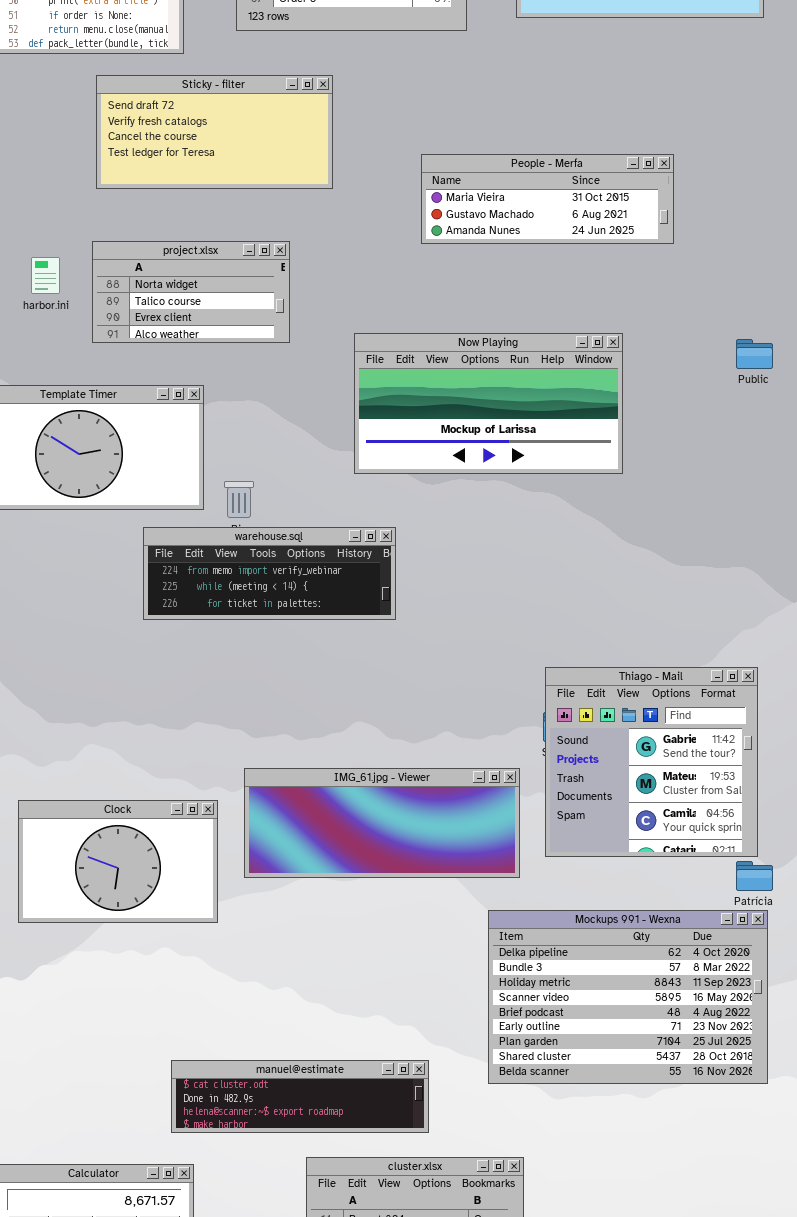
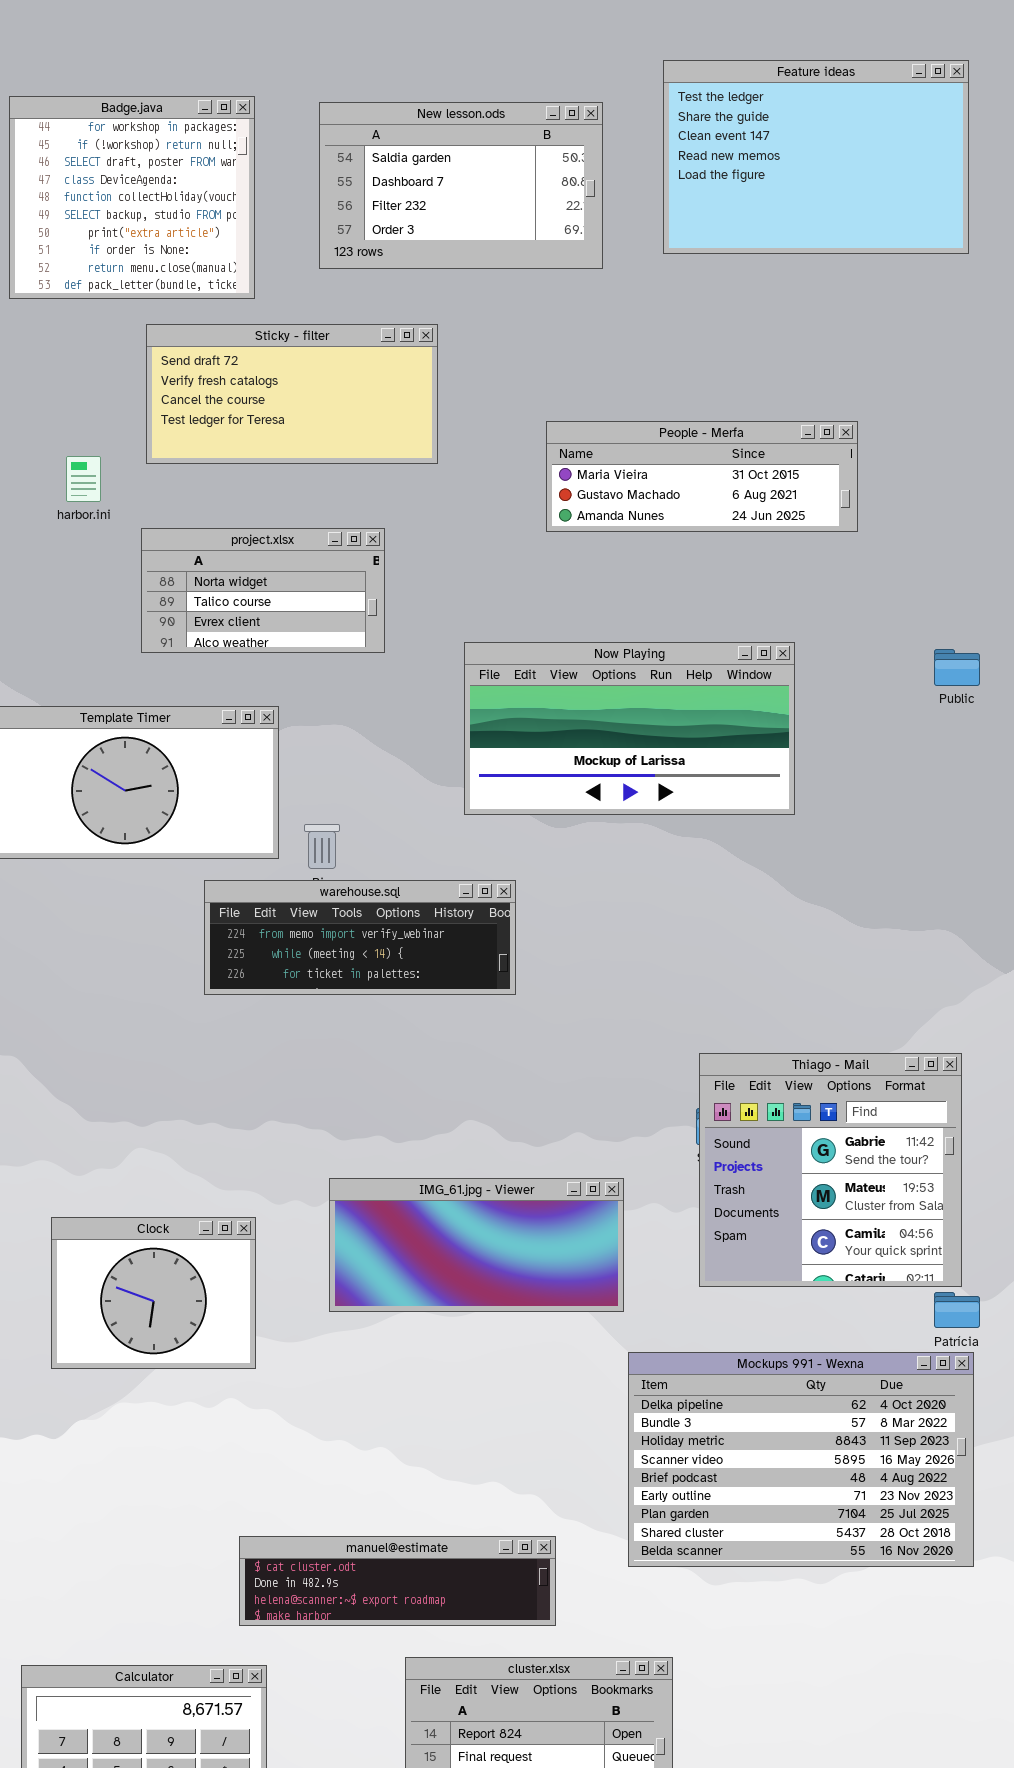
harbor.ini: [31,257,60,294] -> [66,456,101,502], moved
IMG_61.jpg - Viewer: [244,768,520,878] -> [329,1178,624,1312], resized
Clock: [18,800,218,923] -> [51,1217,256,1369], resized

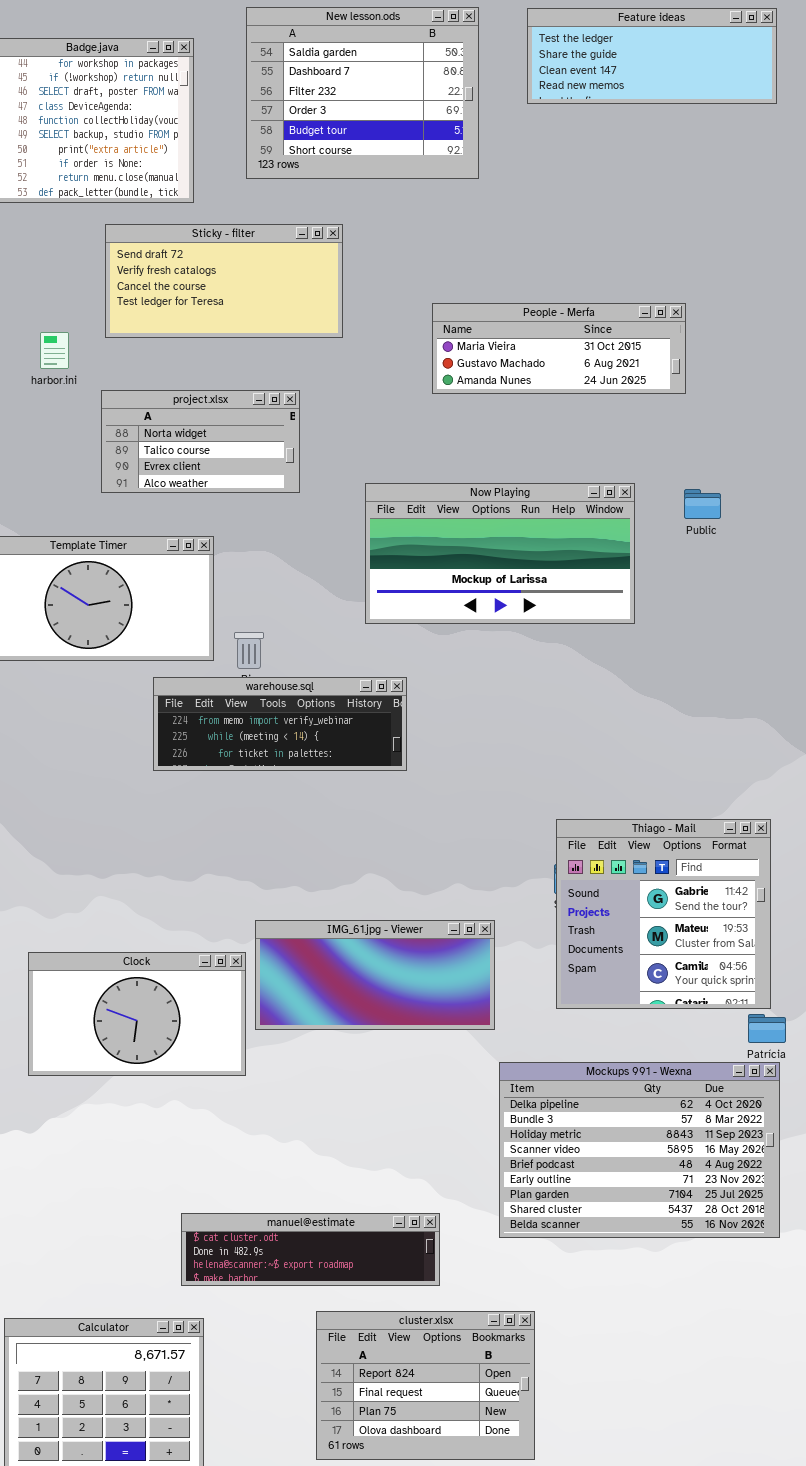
Feature ideas: [663,60,969,254] -> [527,8,777,104], resized
New lesson.ods: [319,102,603,269] -> [246,7,479,179], resized
Public: [934,649,980,686] -> [684,489,721,519], moved
Clock: [51,1217,256,1369] -> [28,952,246,1076], resized

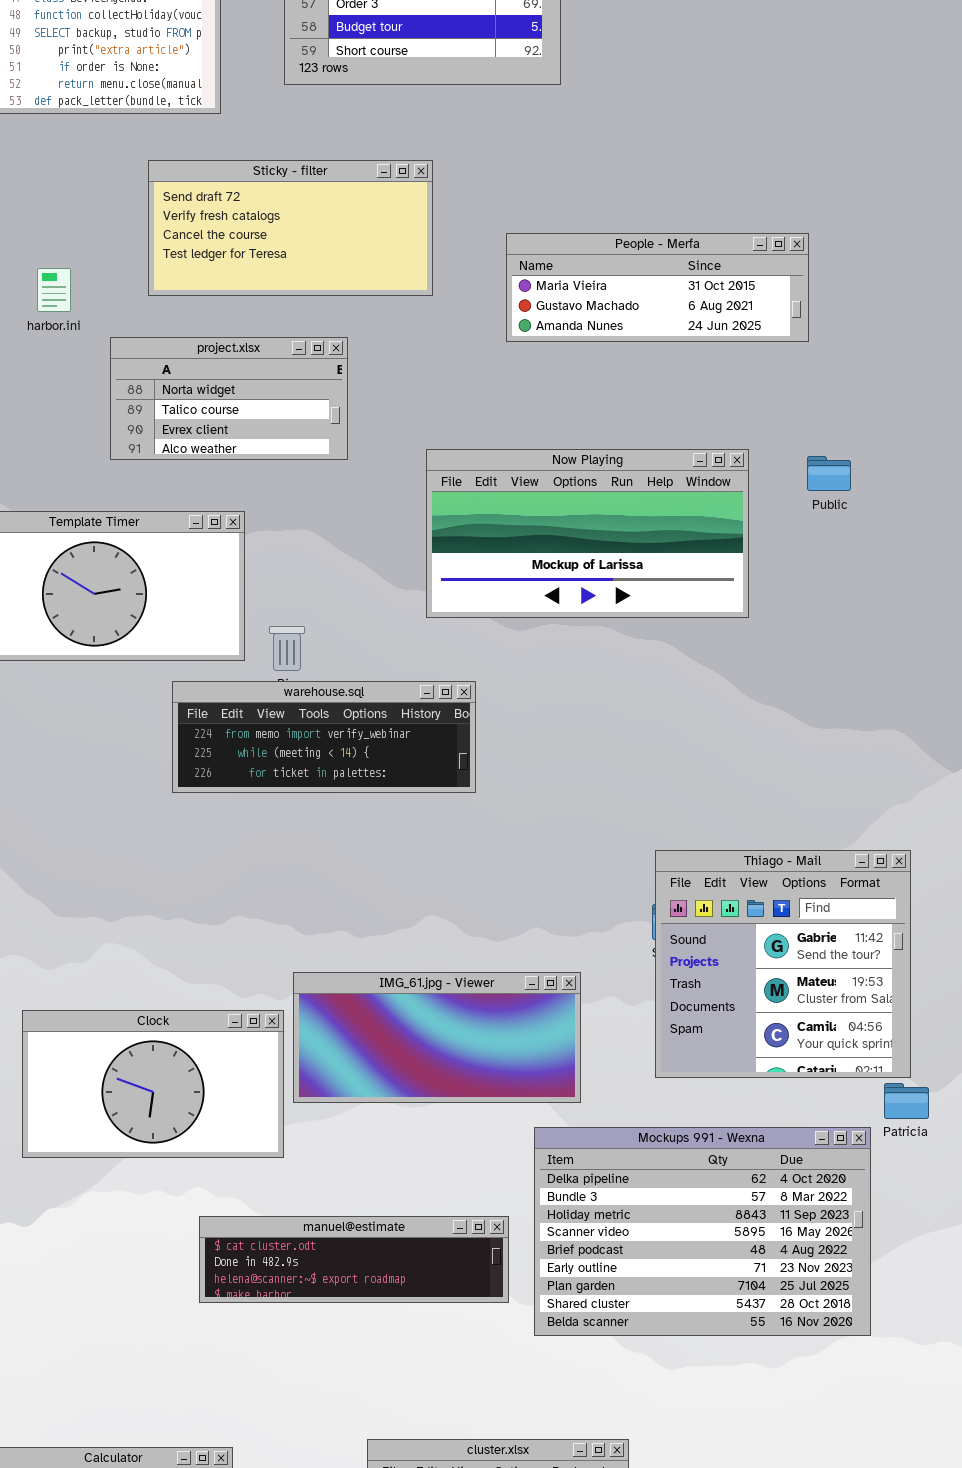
Sticky - filter: [105,224,343,338] -> [148,160,433,296], moved
Mockups 991 - Wexna: [499,1062,780,1238] -> [534,1127,871,1336], moved
manuel@estimate: [181,1213,440,1286] -> [199,1216,509,1303], moved

